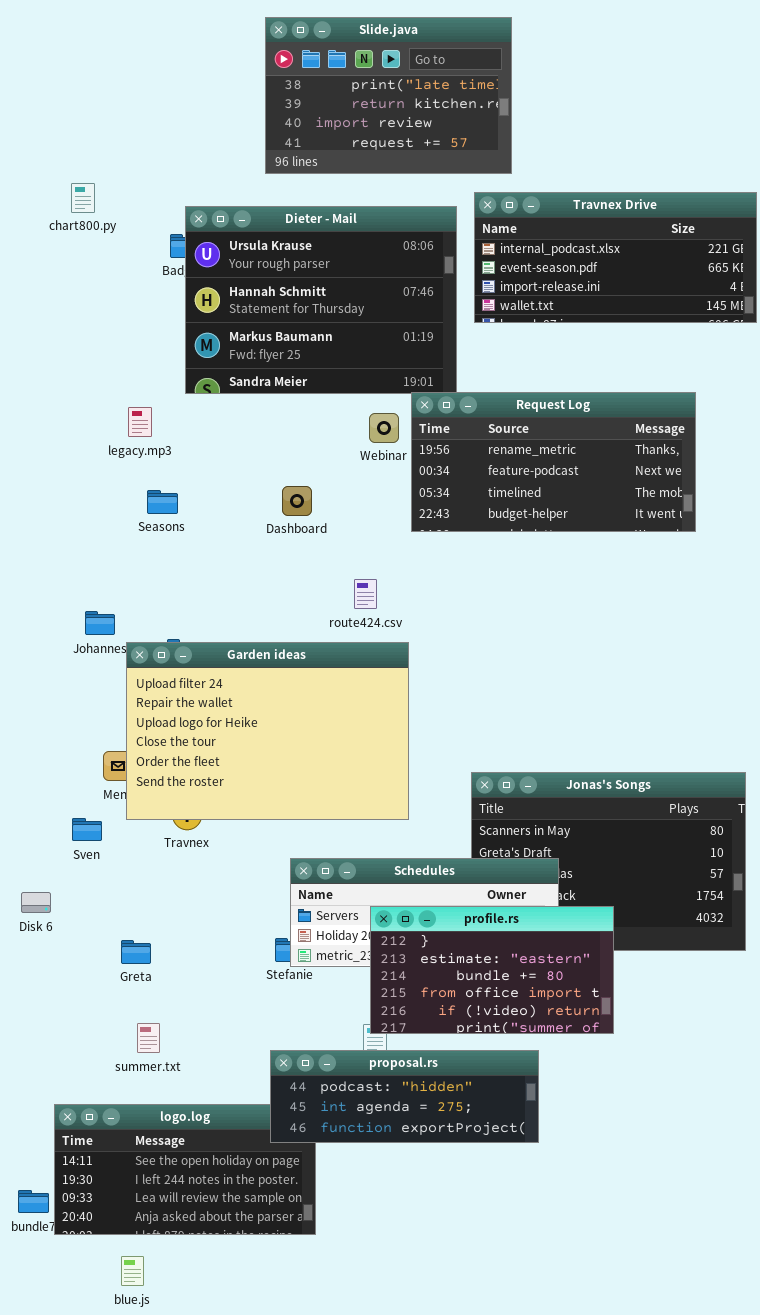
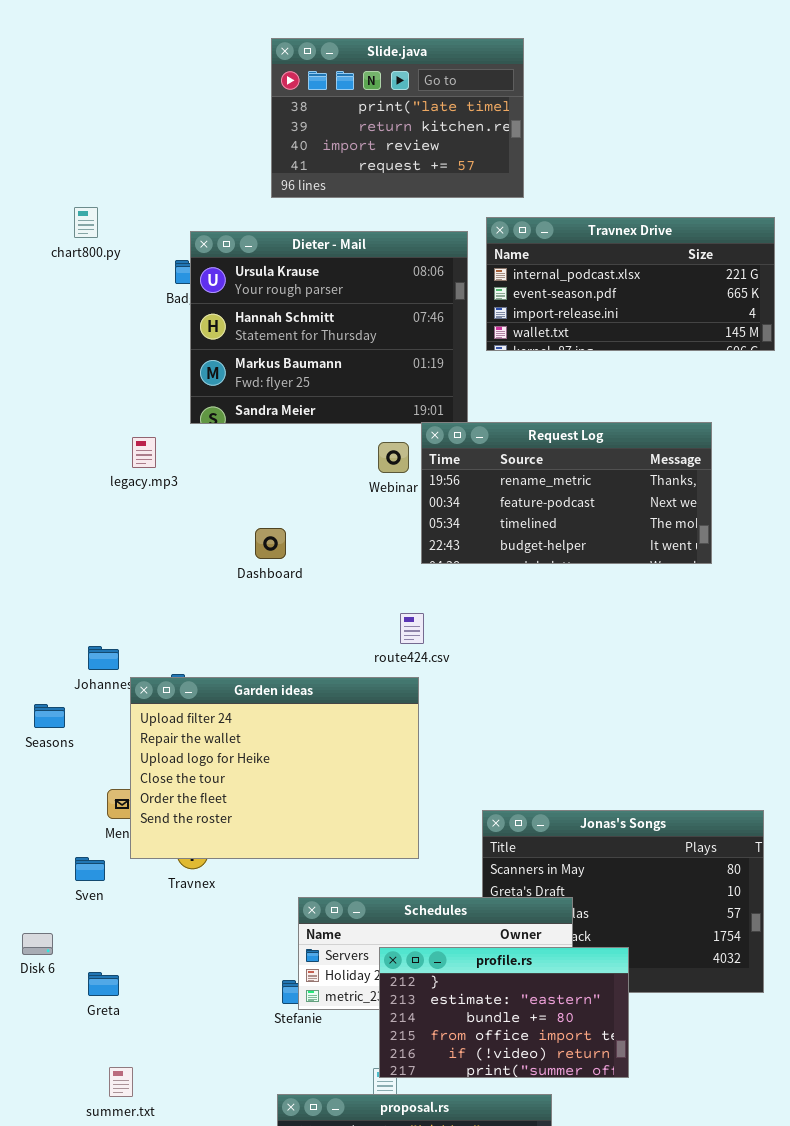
Dashboard: [282,486,312,516] -> [255,528,286,559], moved
Seasons: [147,490,178,514] -> [34,704,65,728], moved
route424.csv: [354,579,377,609] -> [400,613,424,644], moved
Greta: [121,940,151,964] -> [88,972,119,996], moved
summer.txt: [137,1023,160,1053] -> [109,1067,133,1097], moved

